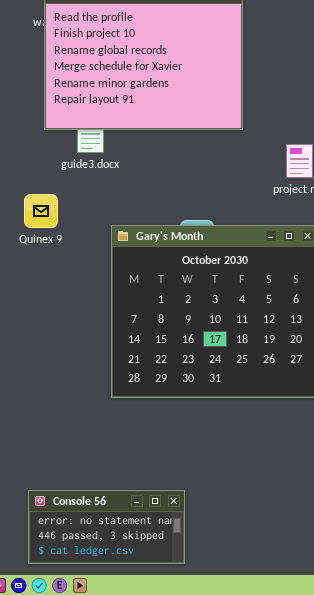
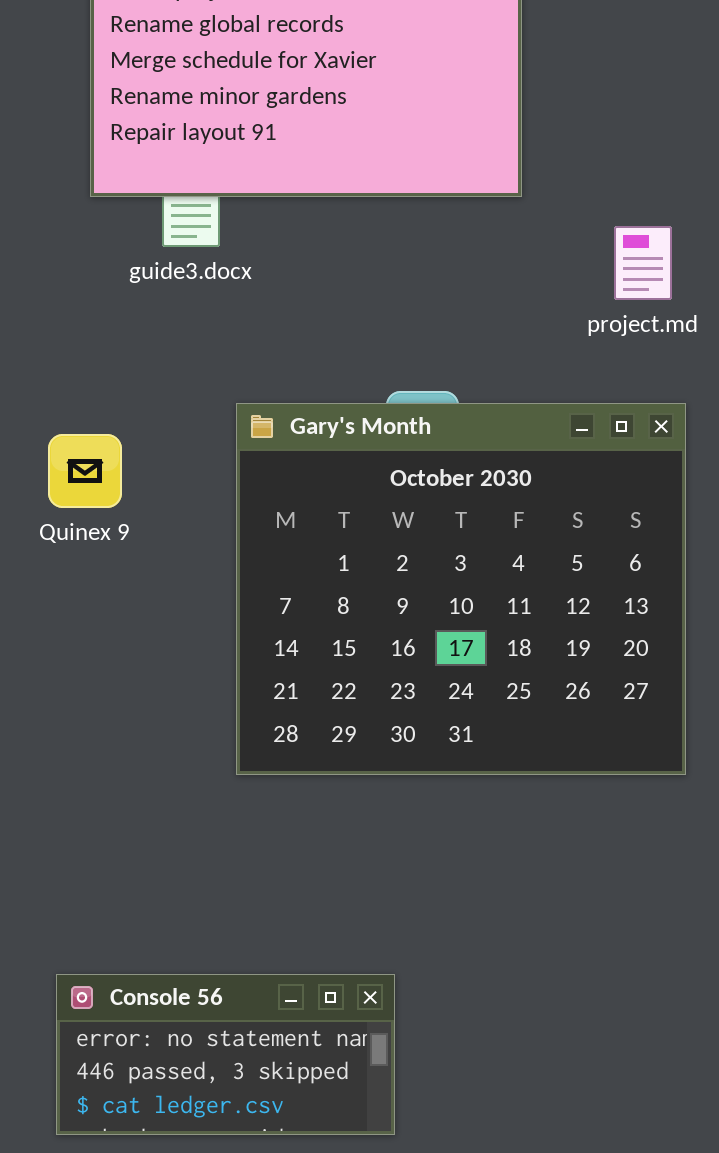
Quinex 9: [24,194,58,228] -> [48,434,122,508], moved

